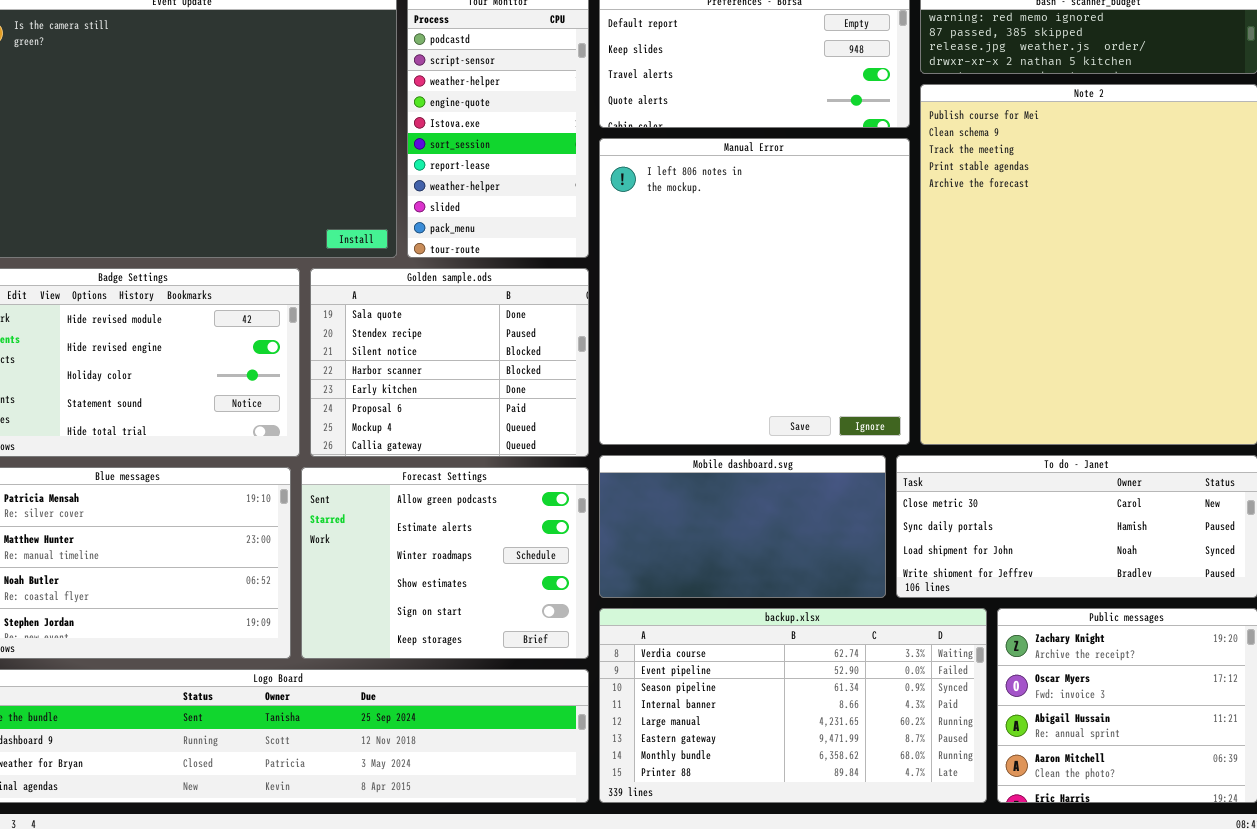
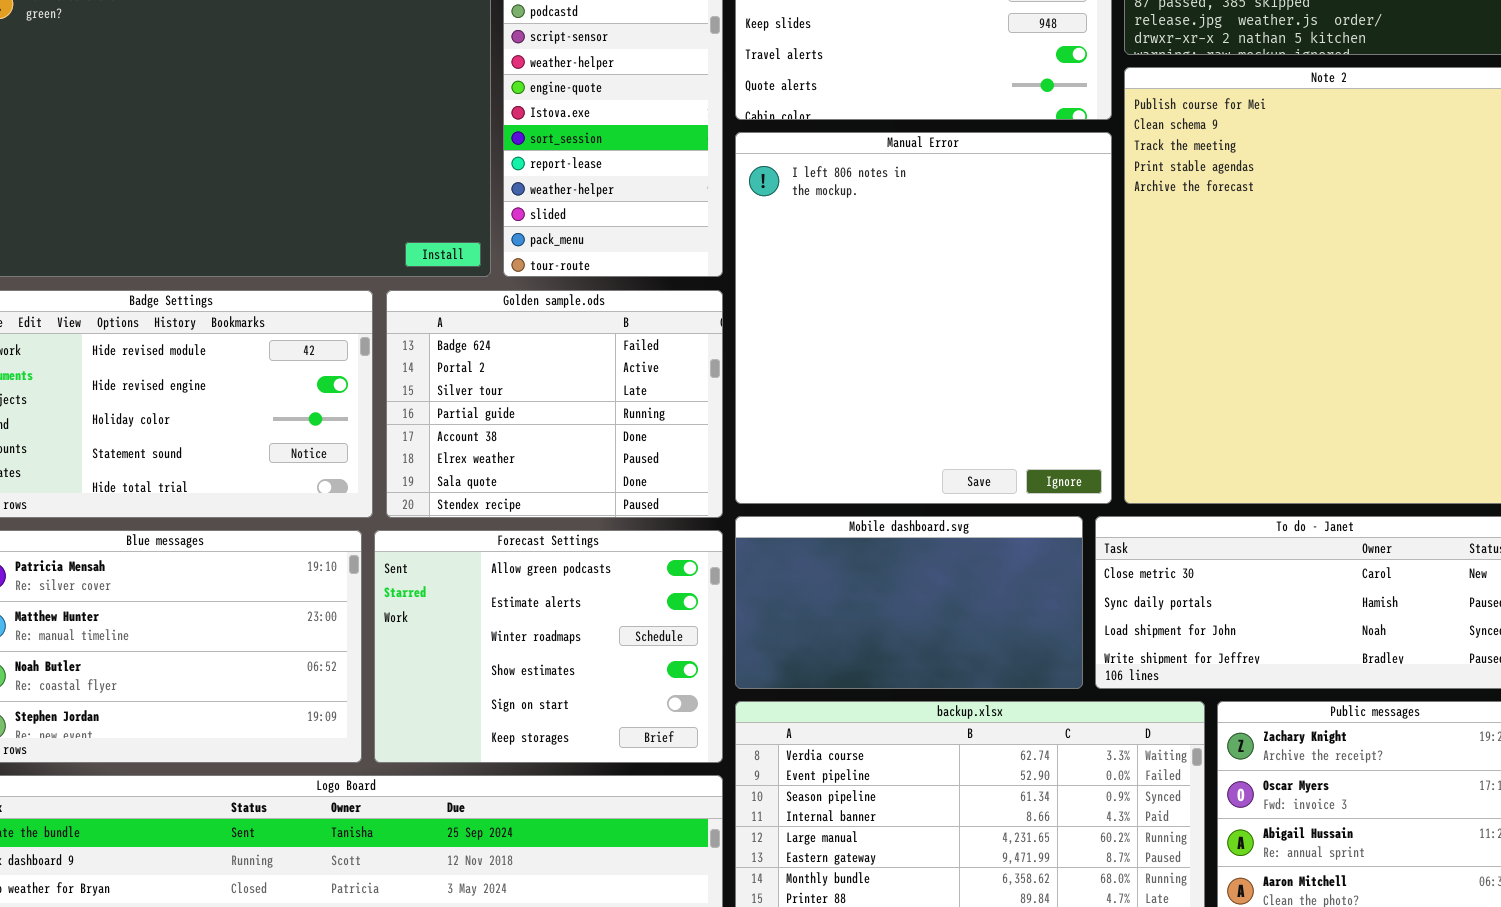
Golden sample.ods: [310,268,589,457] -> [386,290,723,518], scrolled up 6 rows

